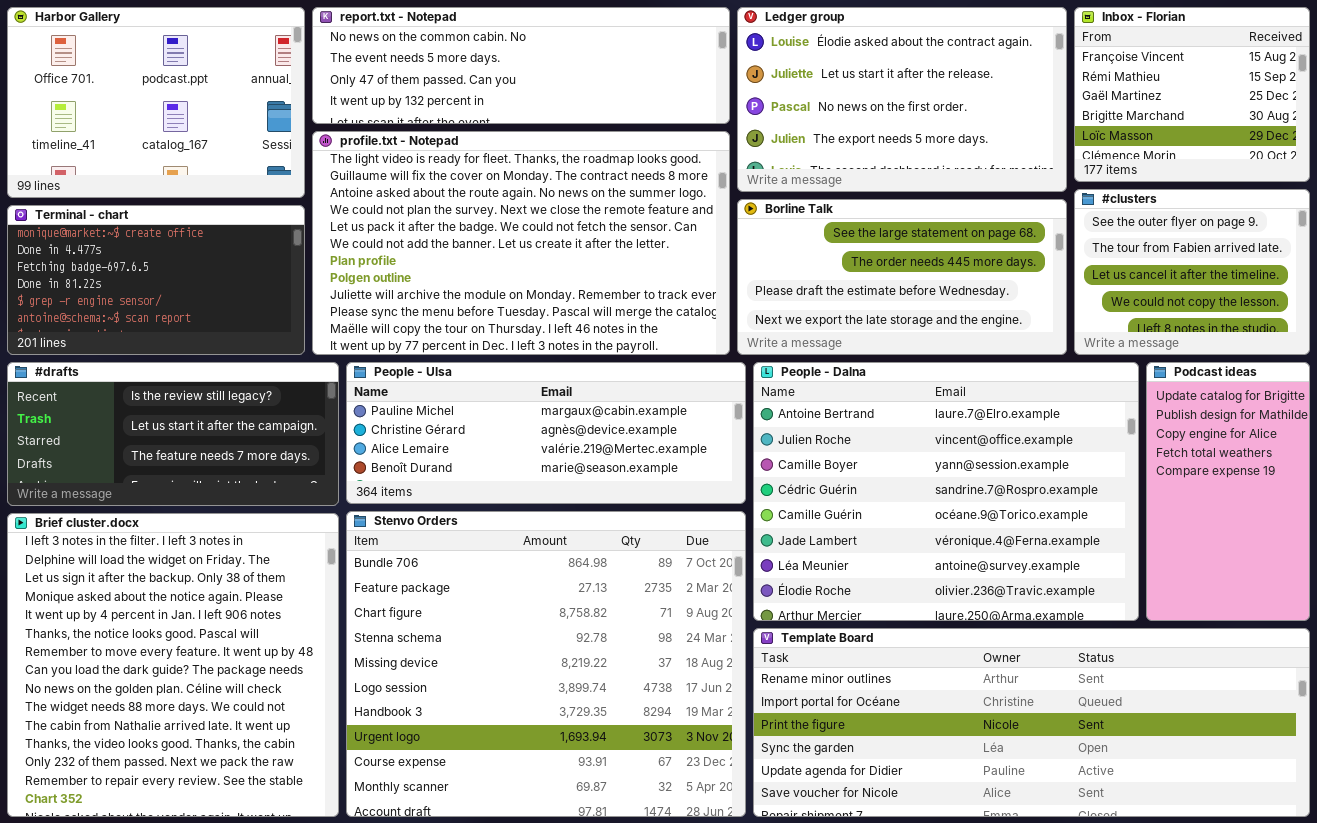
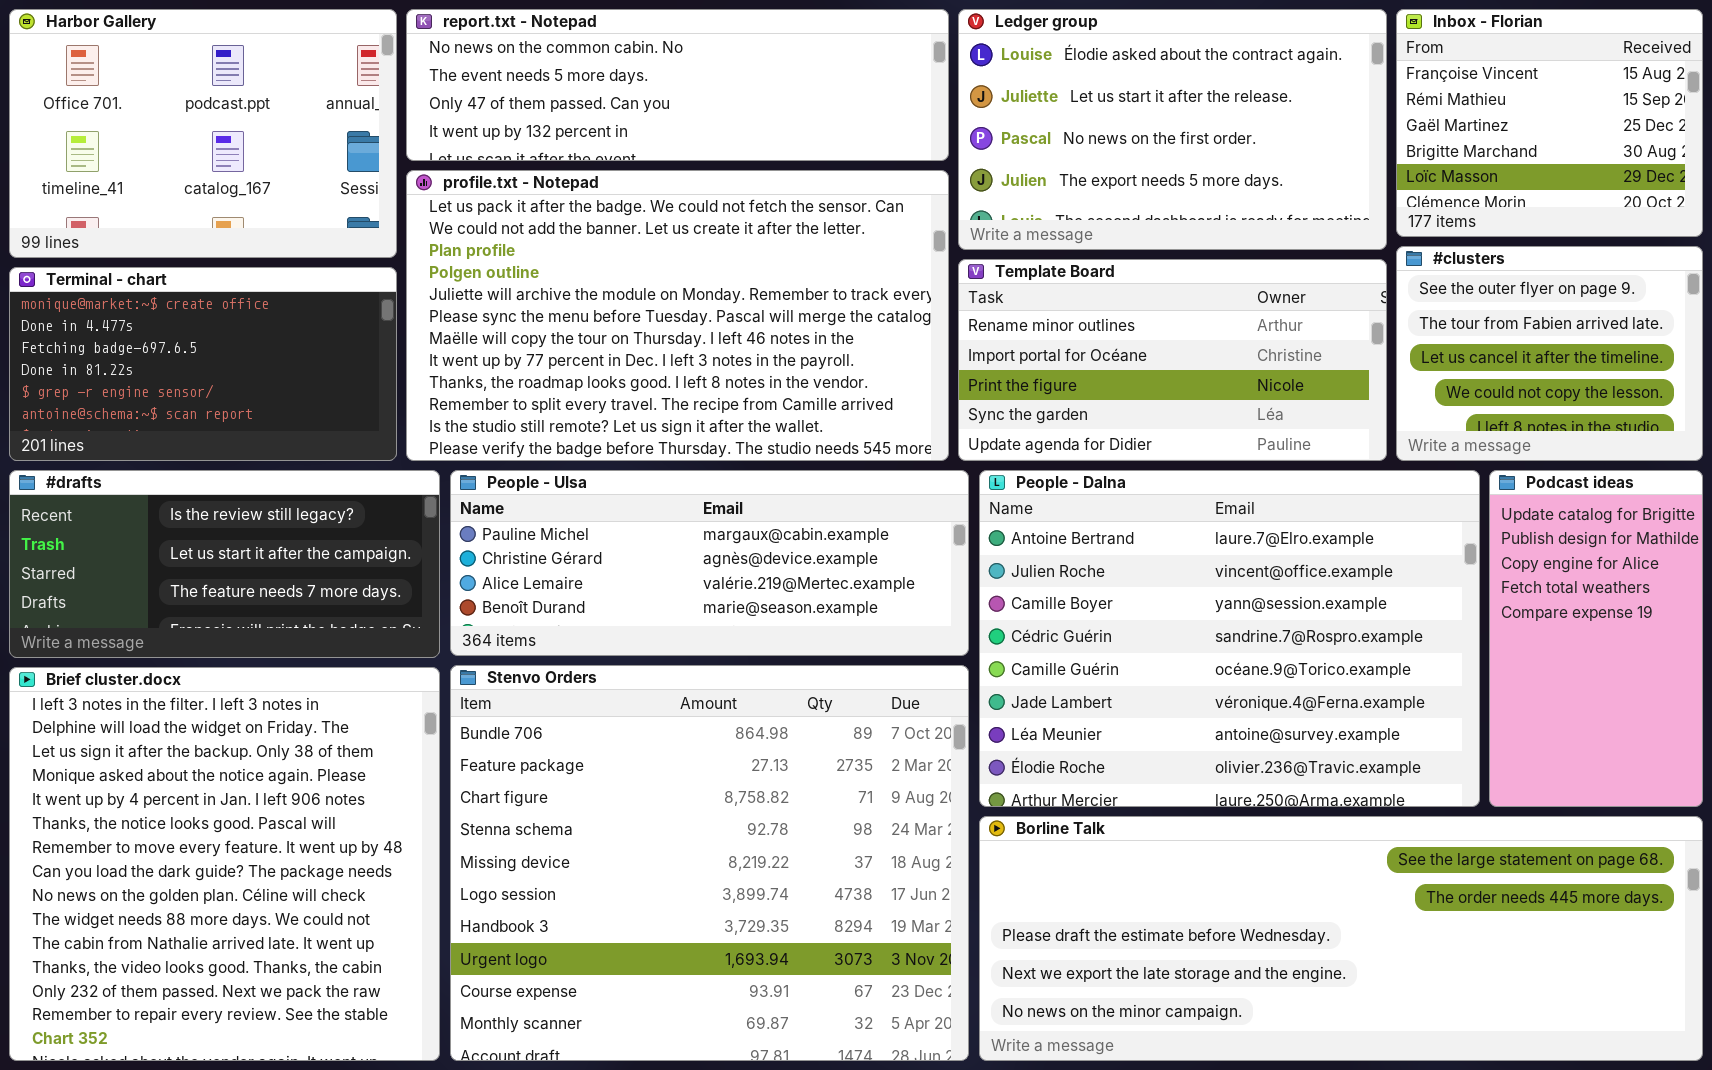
profile.txt - Notepad: [312,131,730,355] -> [406,170,949,461], scrolled down 4 rows
Borline Talk: [737,199,1067,355] -> [979,816,1703,1061], moved, resized
Template Board: [753,628,1310,817] -> [958,259,1387,461], moved, resized

